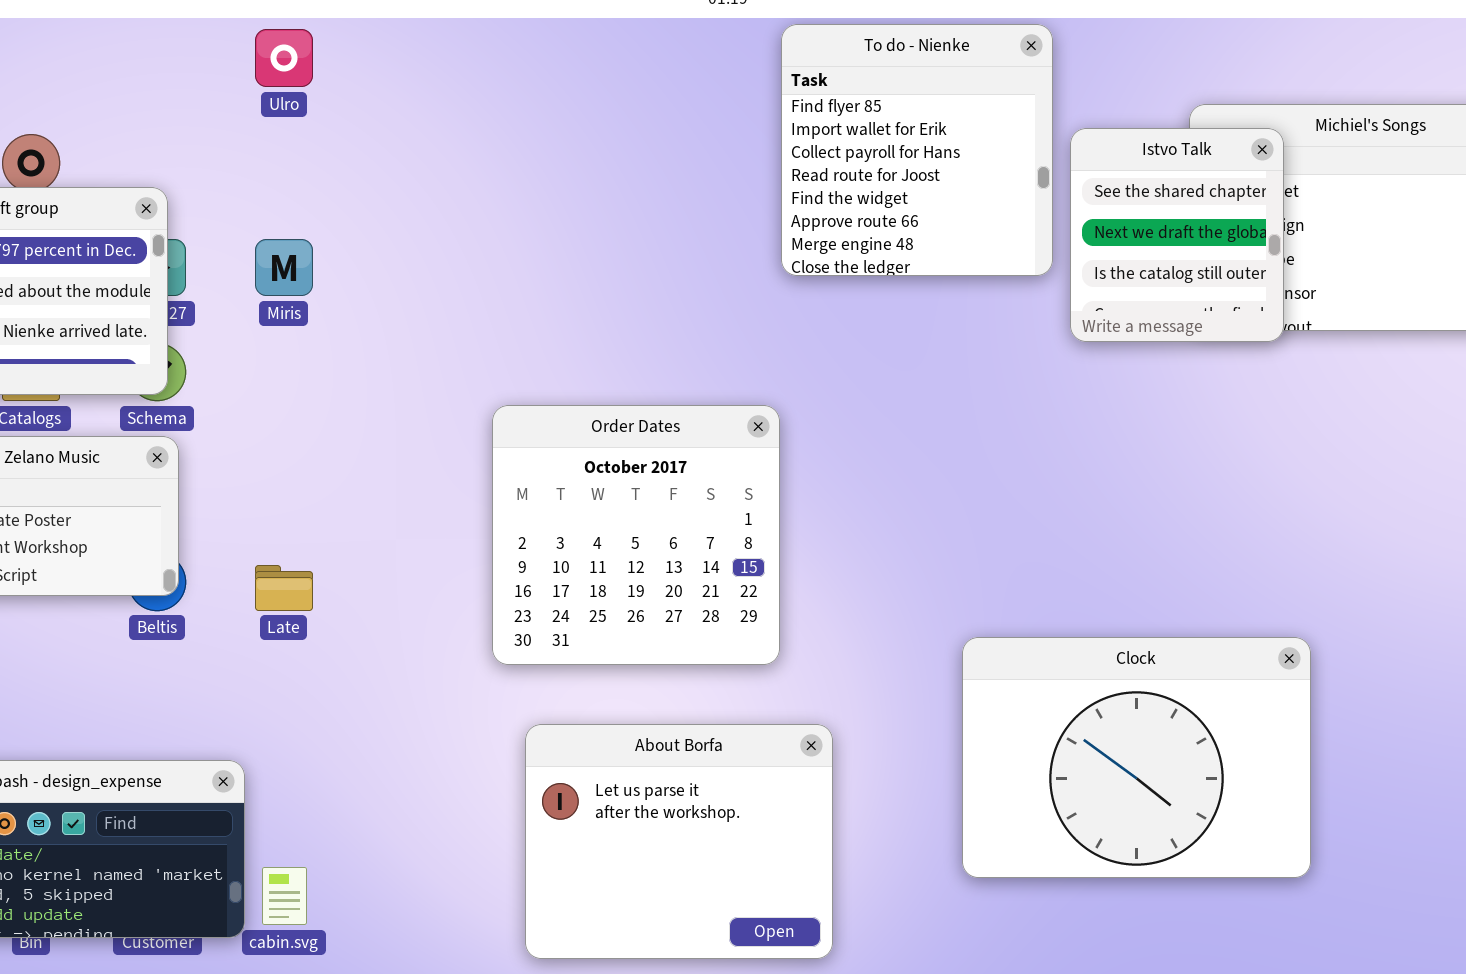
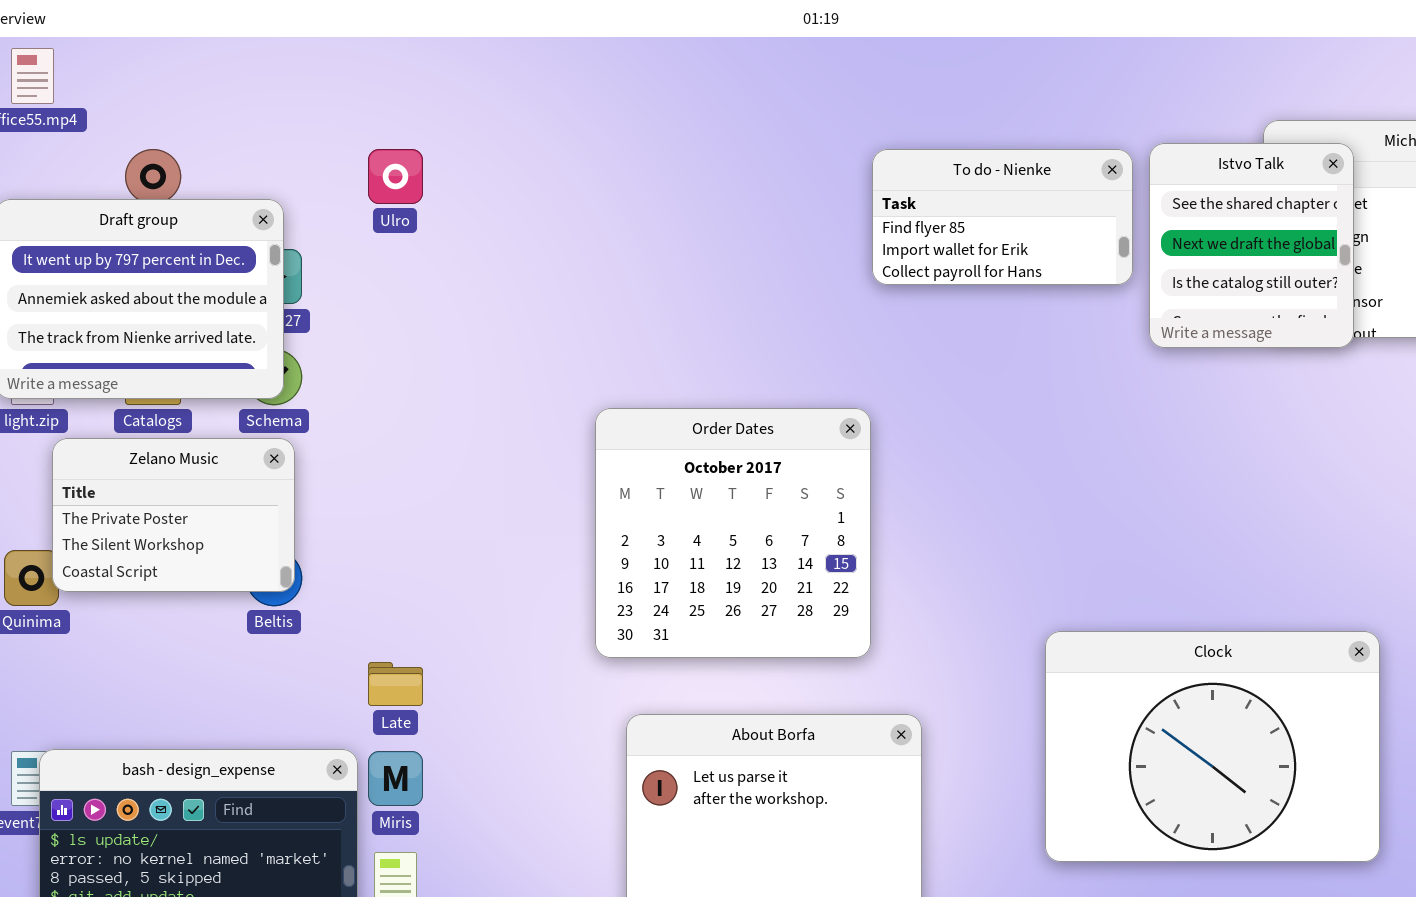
To do - Nienke: [781,24,1053,276] -> [872,149,1133,285], resized
Ulro: [255,29,313,87] -> [368,149,423,204], moved
Miris: [255,239,313,296] -> [368,751,423,806], moved
Late: [255,565,313,611] -> [368,662,423,706], moved

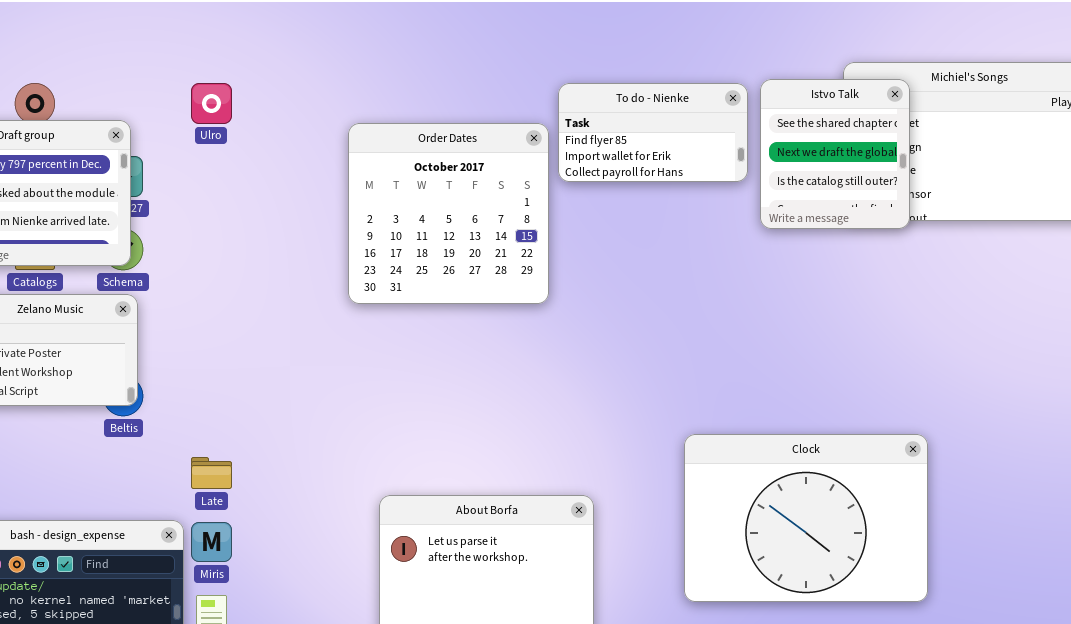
Order Dates: [595,408,871,658] -> [348,123,549,304], moved

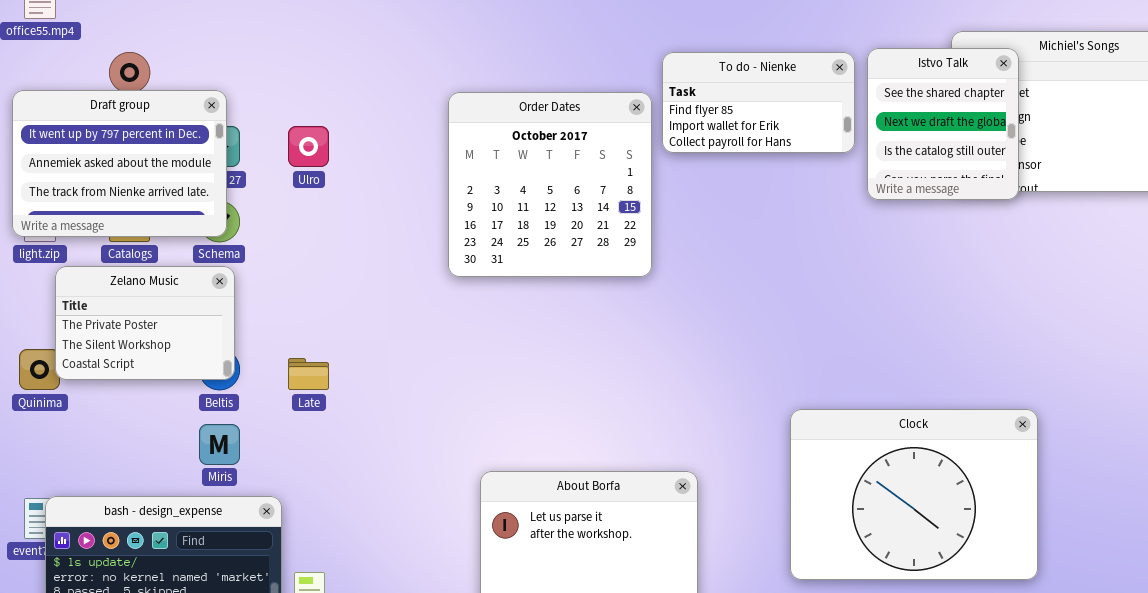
Ulro: [191,83,232,124] -> [288,126,329,167], moved
Late: [191,457,232,489] -> [288,358,329,390], moved
Miris: [191,522,232,562] -> [199,424,240,465], moved

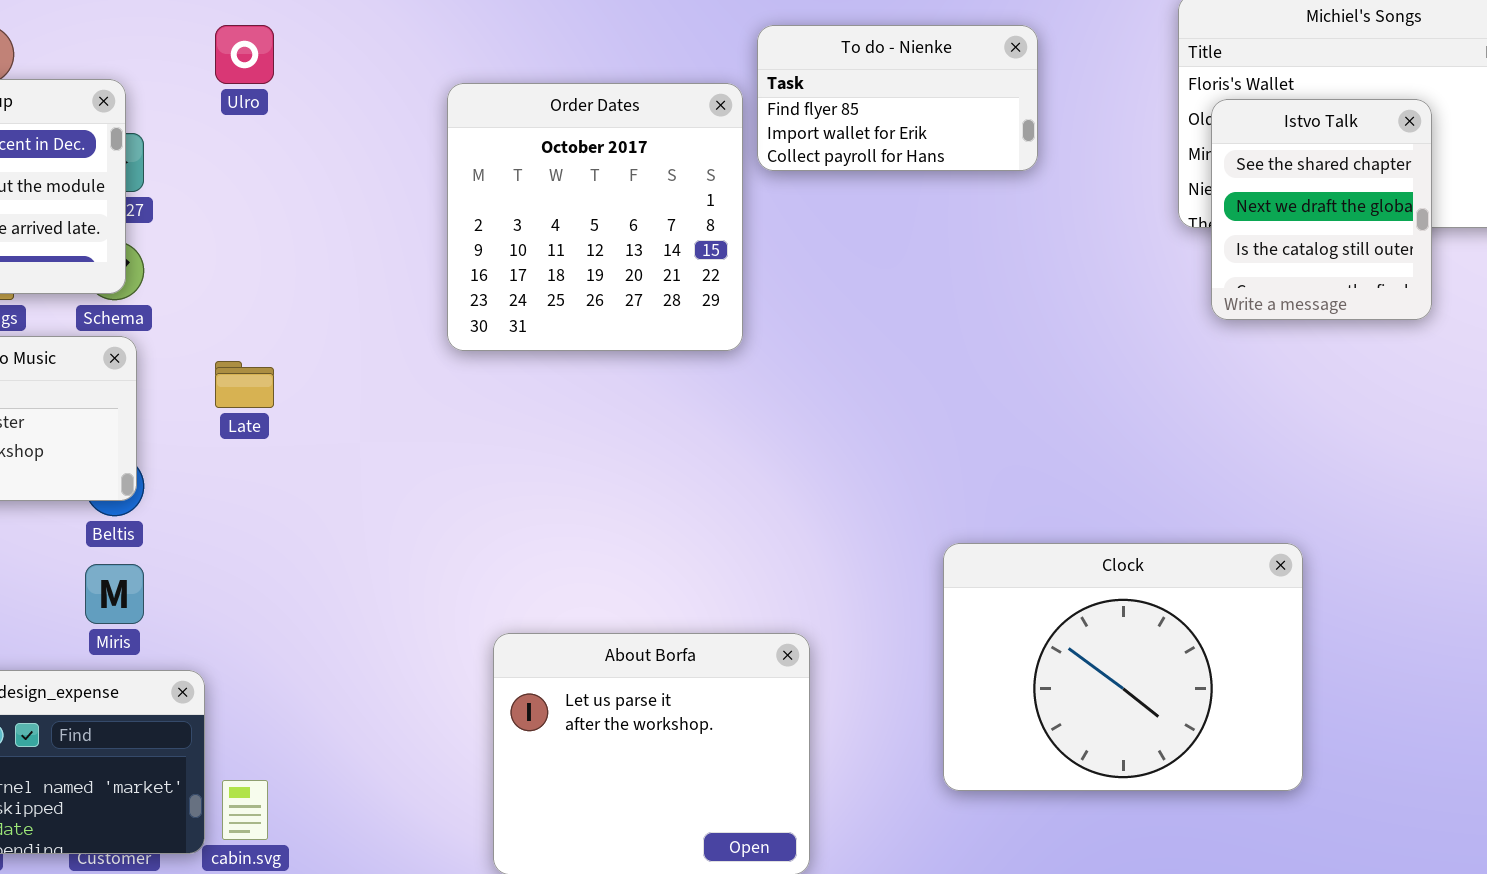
Istvo Talk: [867,48,1019,200] -> [1211,99,1432,320], moved
Ulro: [288,126,329,167] -> [215,25,274,84], moved
Late: [288,358,329,390] -> [215,361,274,408], moved

